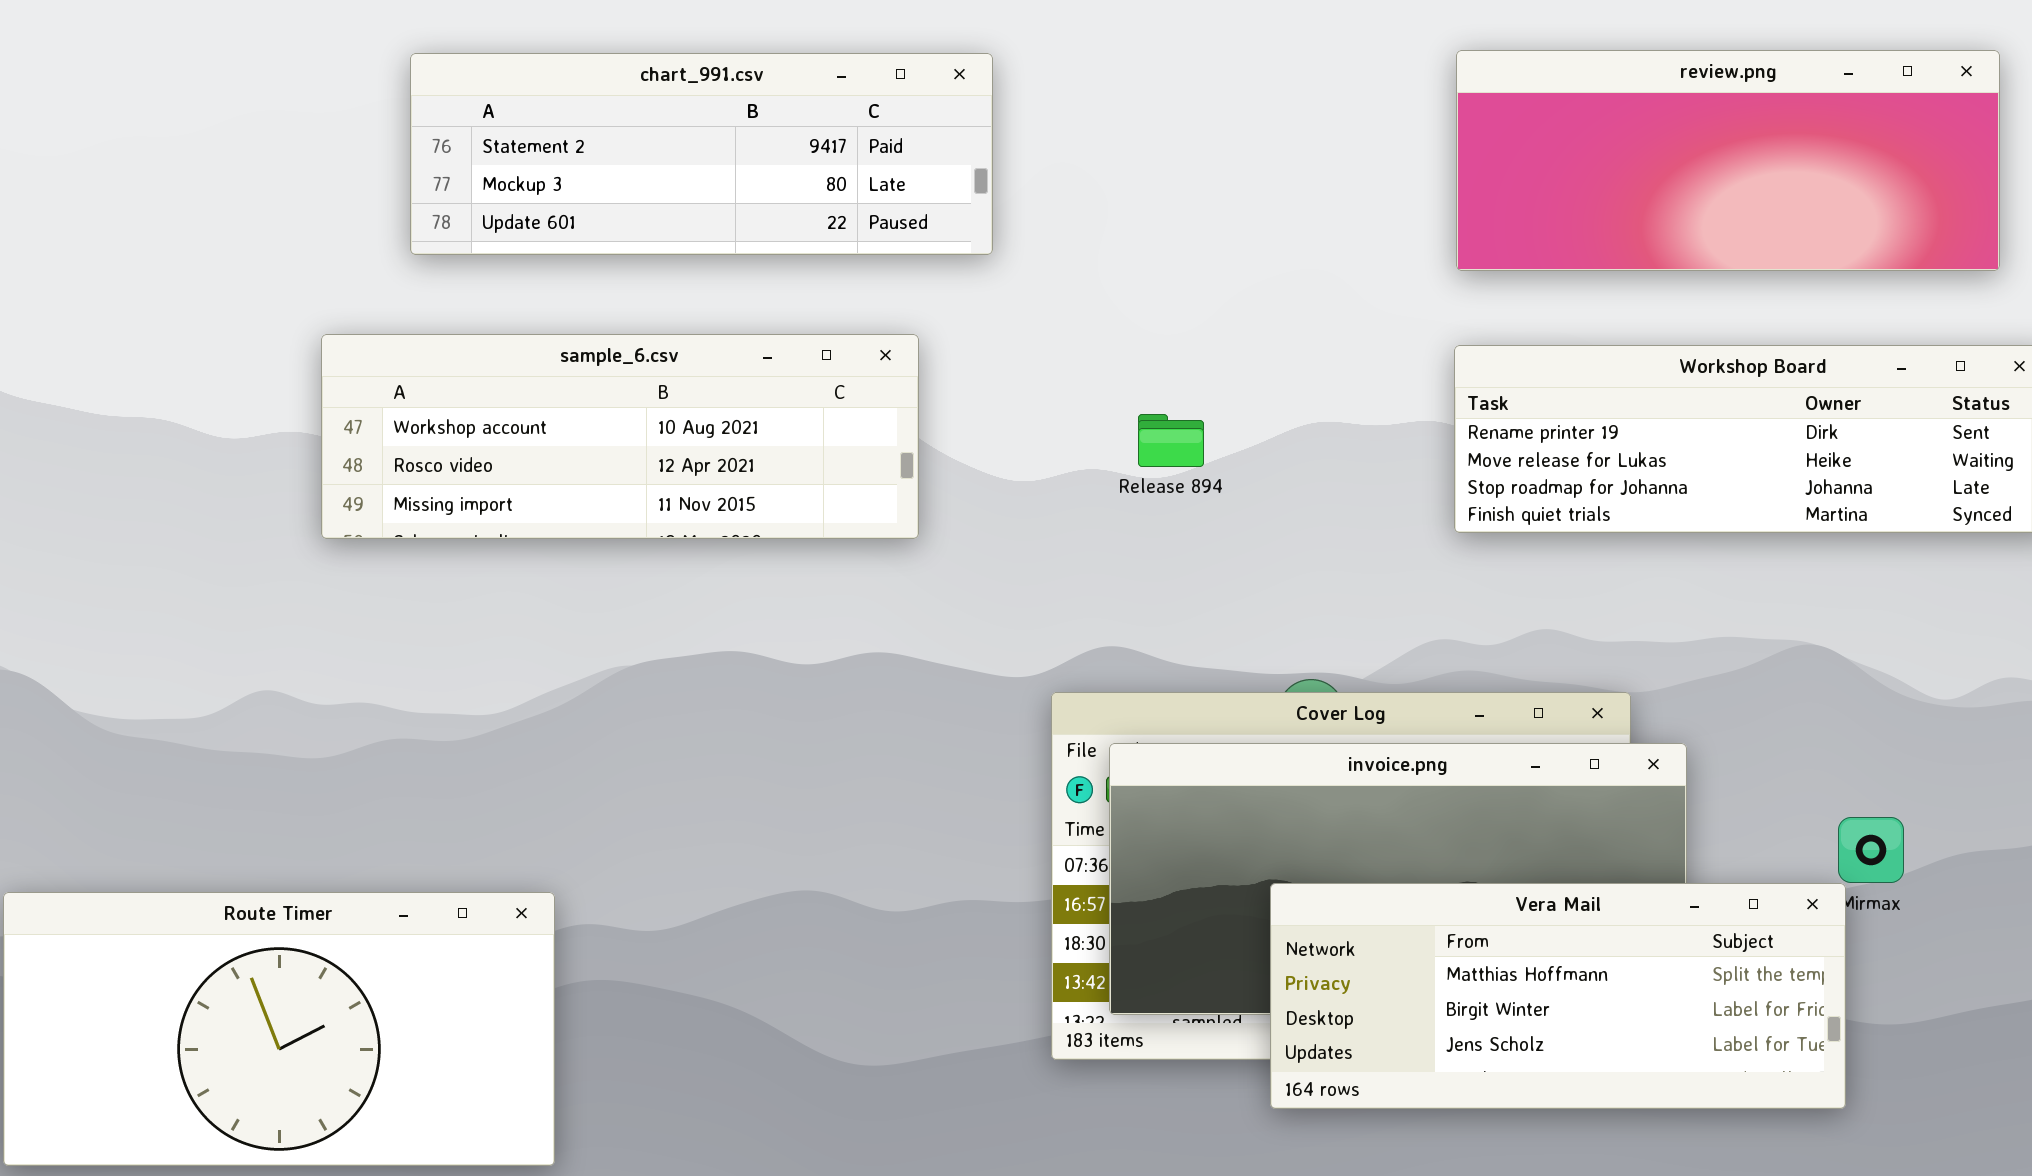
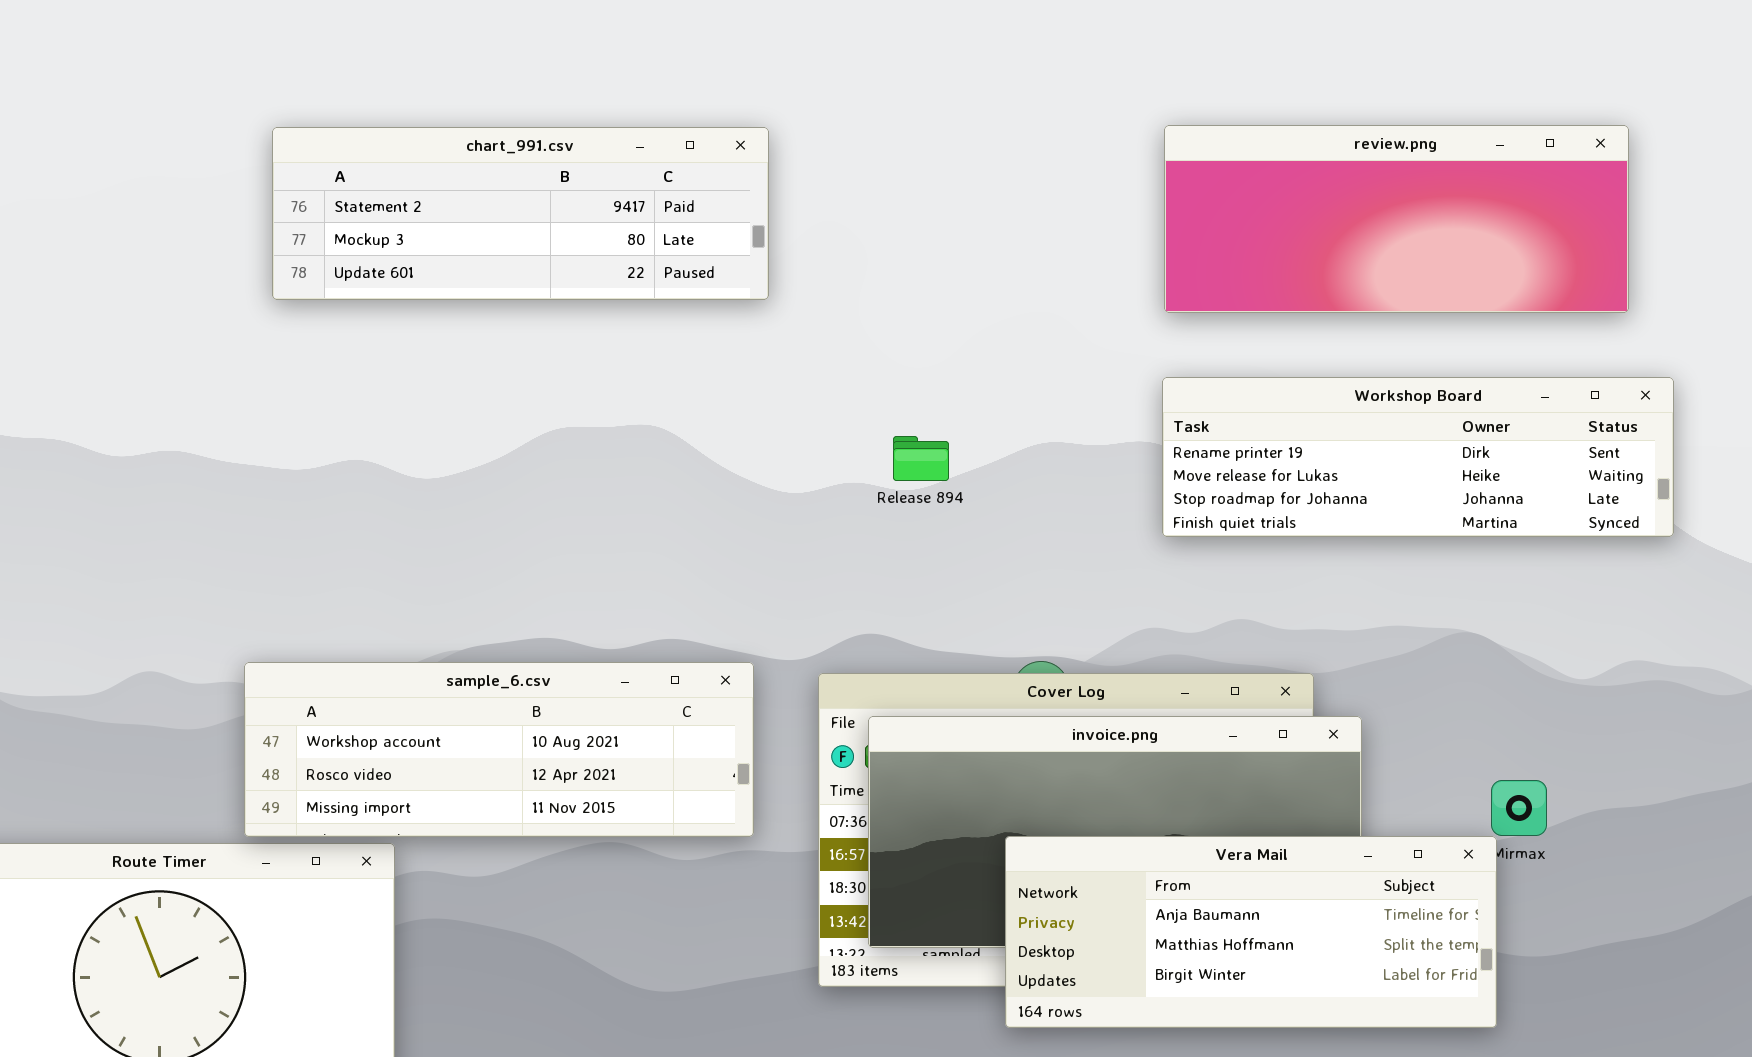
sample_6.csv: [321,334,919,539] -> [244,662,754,837], moved
Vera Mail: [1270,883,1846,1109] -> [1005,836,1497,1028], scrolled up 1 row

